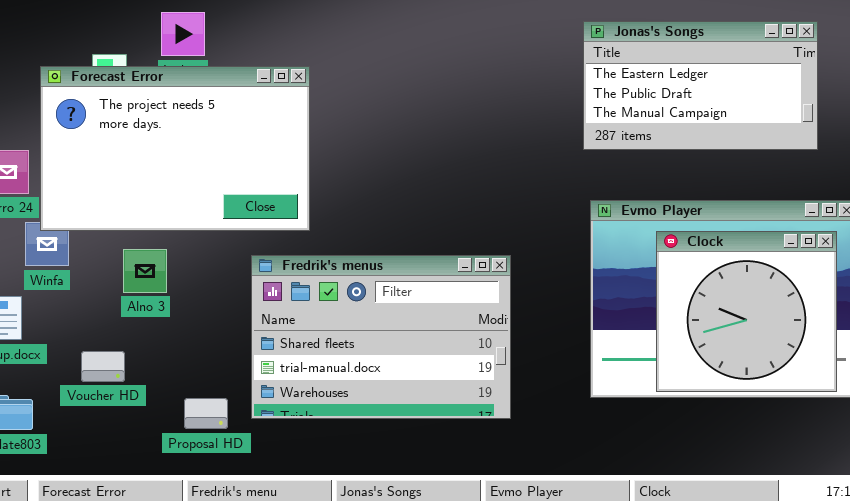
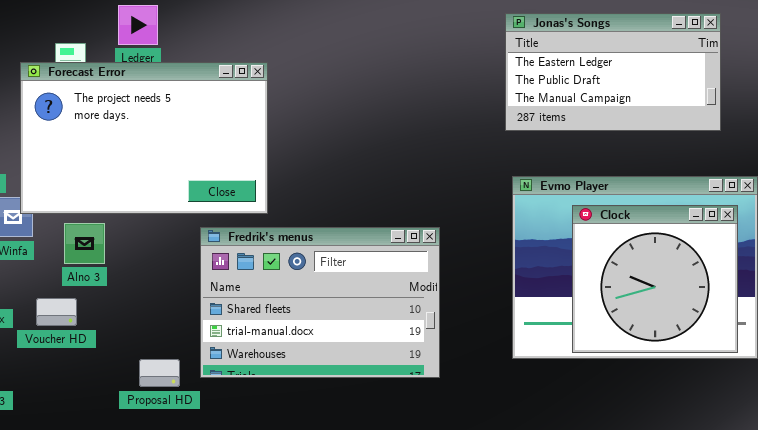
Forecast Error: [40,66,310,231] -> [20,62,268,214], moved
Alno 3: [123,249,167,293] -> [64,223,105,264], moved
Voucher HD: [81,351,125,382] -> [36,298,77,326], moved

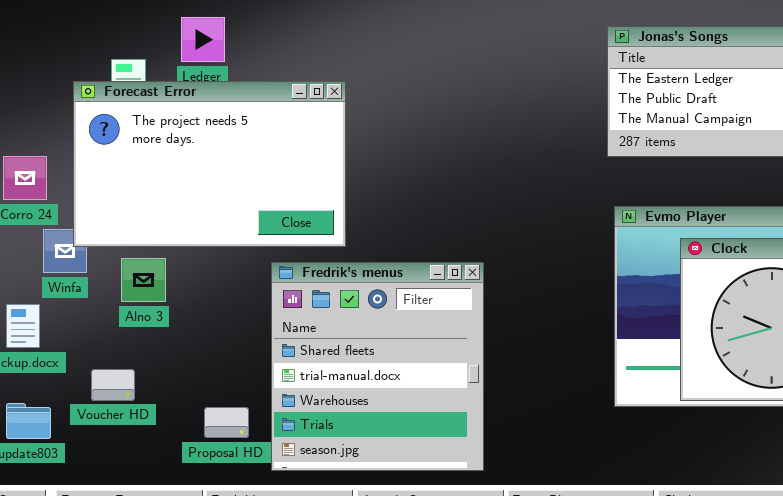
Fredrik's menus: [200,227,440,378] -> [271,262,484,471], resized
Voucher HD: [36,298,77,326] -> [91,369,135,401], moved

